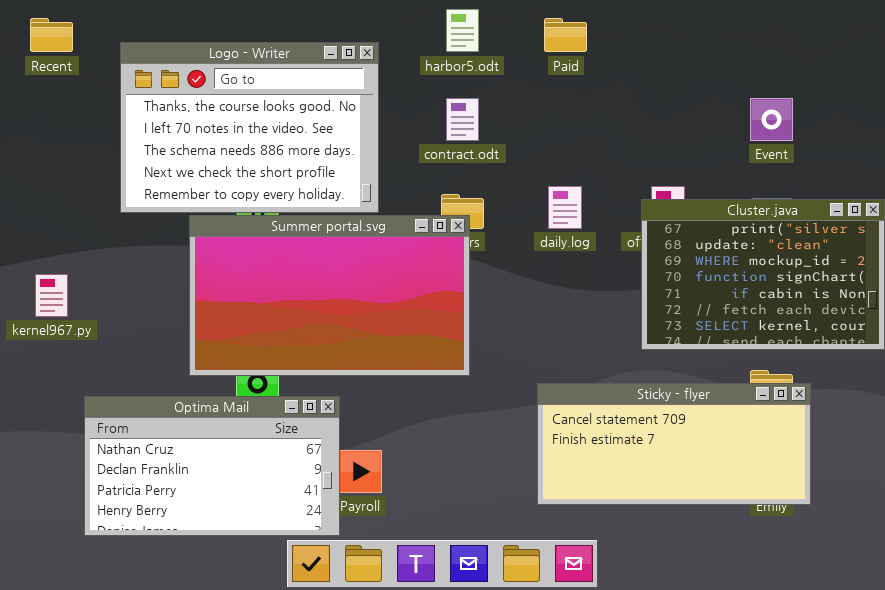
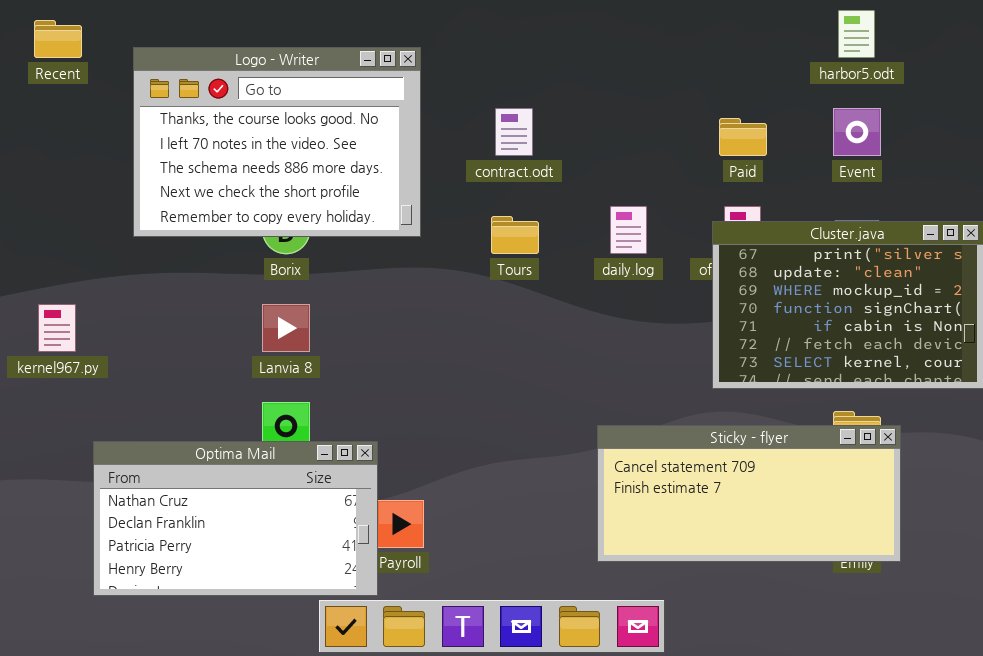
harbor5.odt: [446,9,479,52] -> [838,10,875,58], moved
Paid: [544,18,587,52] -> [719,118,767,156], moved
Summer portal.svg: [189,215,470,376] -> none, closed

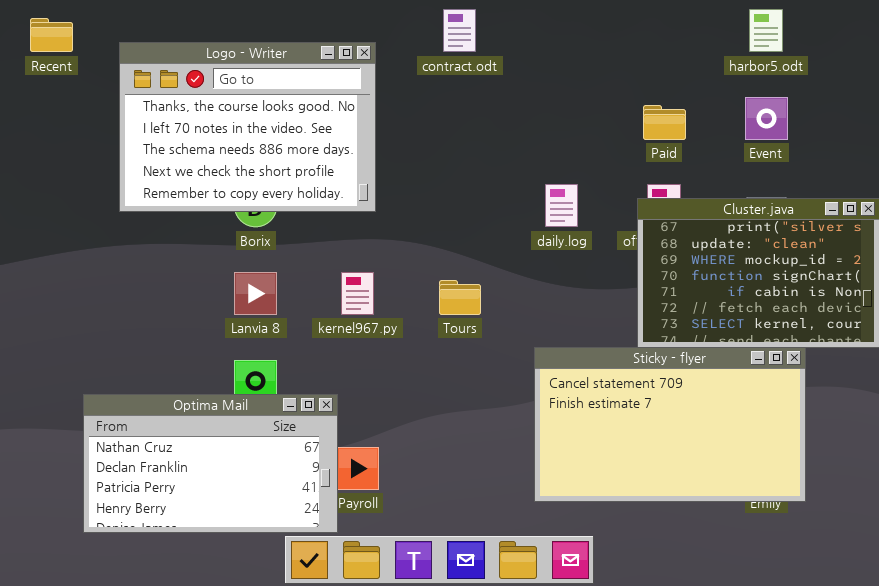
contract.odt: [495,108,533,156] -> [443,9,476,52], moved
Tours: [491,216,539,254] -> [439,280,481,315], moved
kernel967.py: [38,304,76,352] -> [341,272,374,315], moved
Sticky - flyer: [597,425,901,562] -> [534,347,806,502], resized

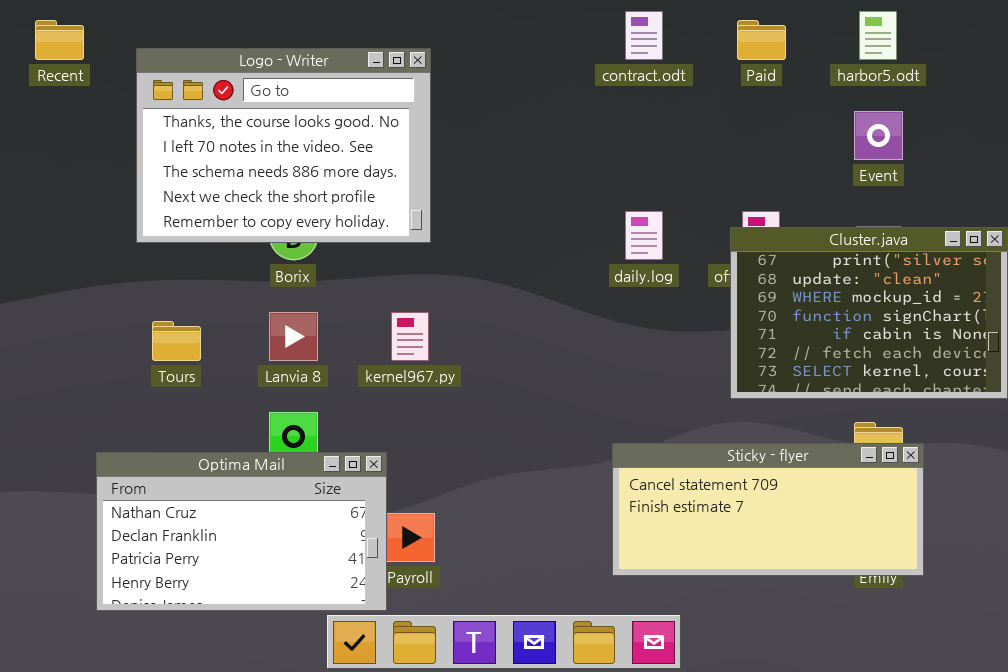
contract.odt: [443,9,476,52] -> [625,11,663,60], moved
Paid: [643,105,686,140] -> [737,20,786,60], moved
Tours: [439,280,481,315] -> [152,321,201,361], moved
Sticky - flyer: [534,347,806,502] -> [612,443,924,576], resized

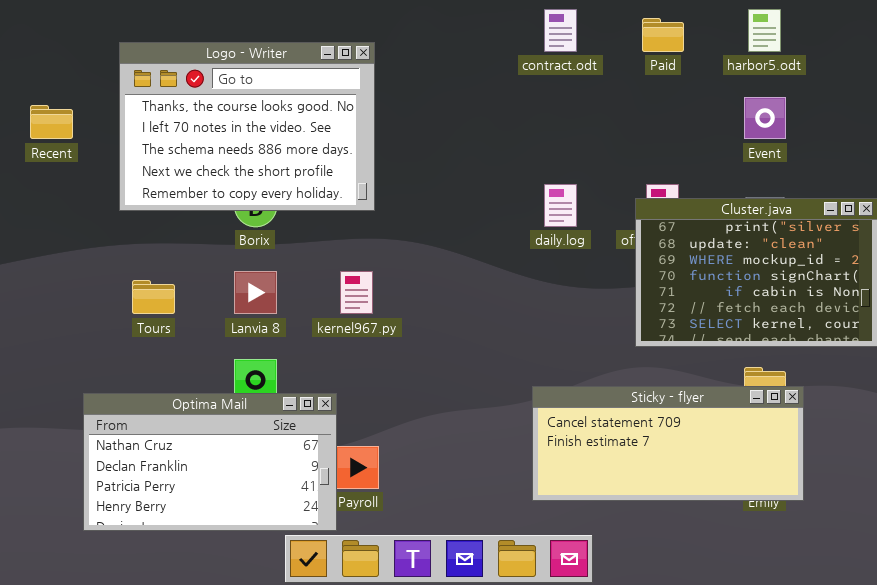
Recent: [35,20,84,60] -> [30,105,73,139], moved

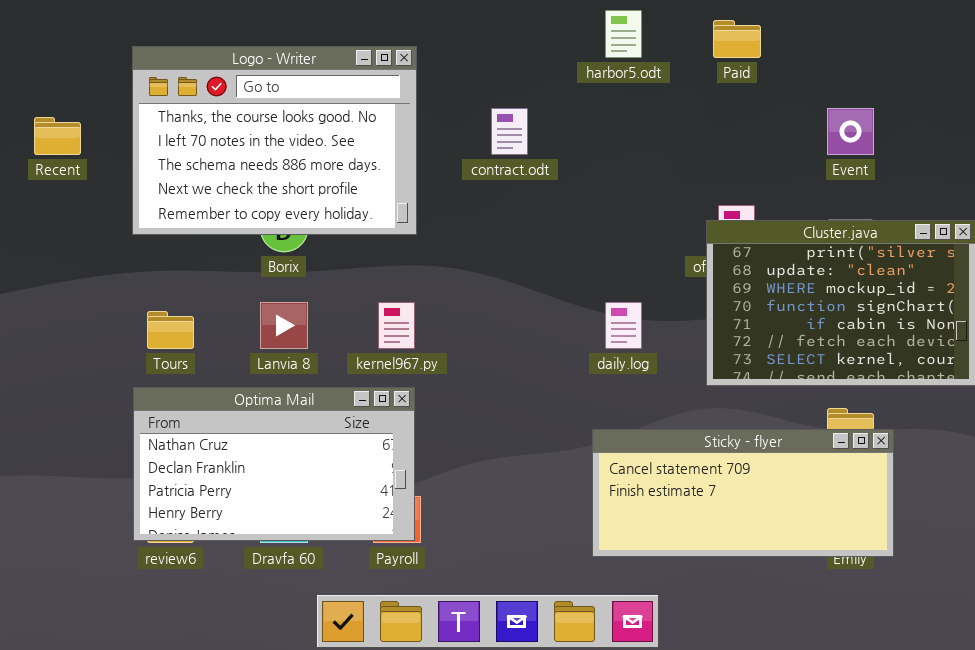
contract.odt: [544,9,577,52] -> [491,108,528,155], moved
harbor5.odt: [748,9,781,52] -> [605,10,642,58], moved
daily.log: [544,184,577,227] -> [605,302,642,349], moved
Optima Mail: [83,393,337,531] -> [133,387,415,541], moved

